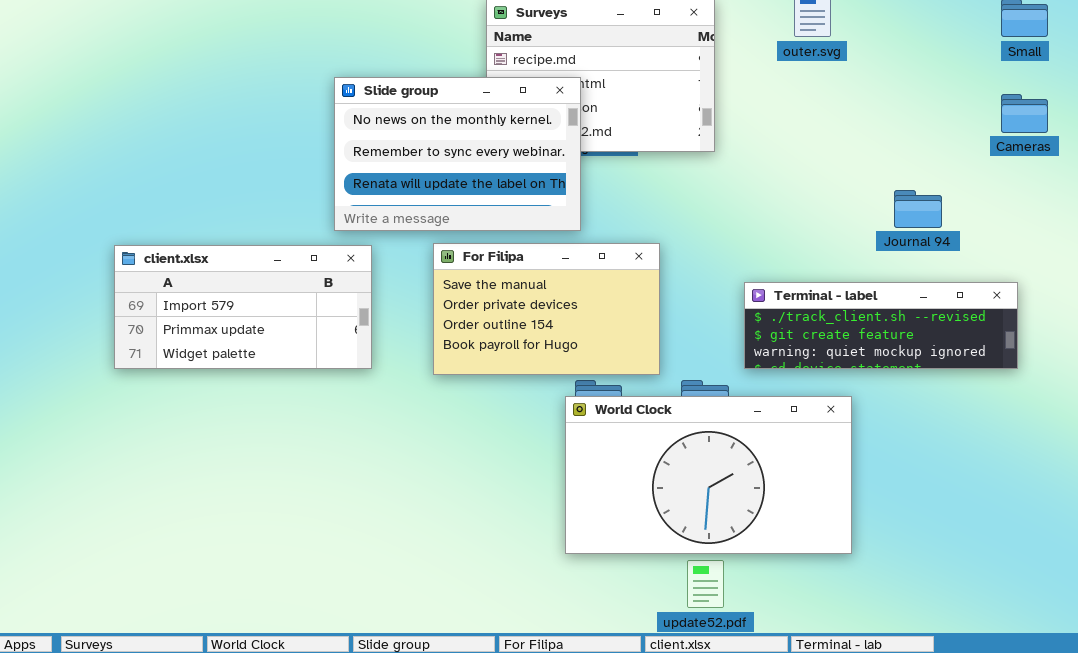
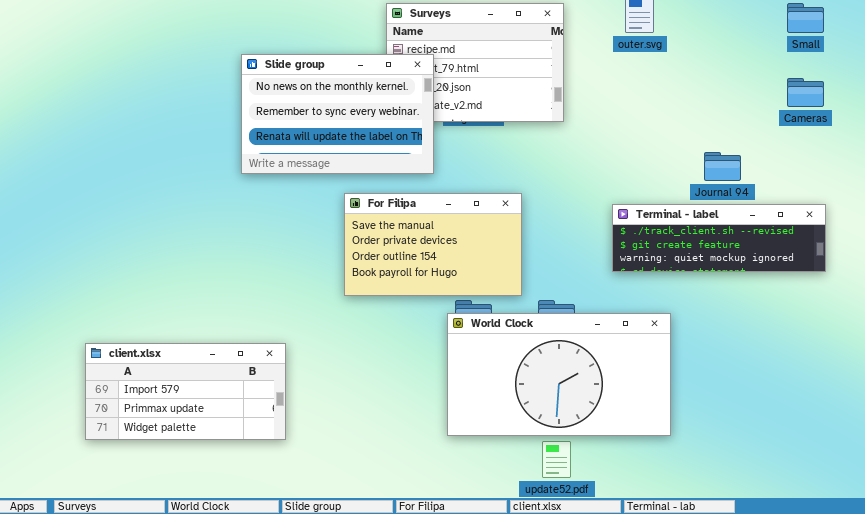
Slide group: [334,77,581,231] -> [241,54,434,174], moved
client.xlsx: [114,245,372,369] -> [85,343,286,440], moved
Terminal - label: [744,282,1018,369] -> [612,204,826,272], moved

